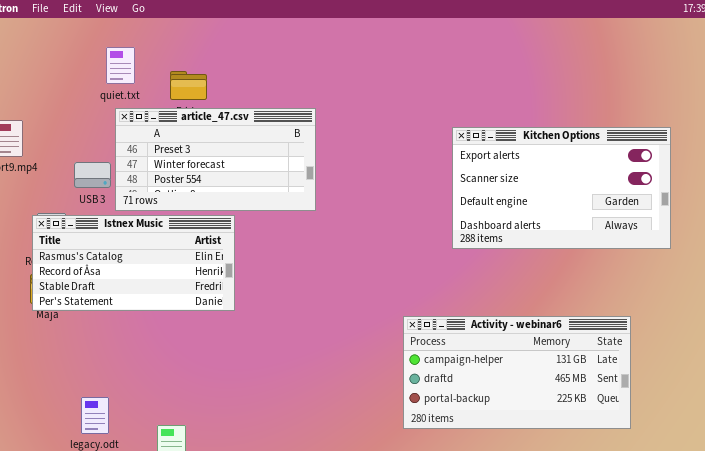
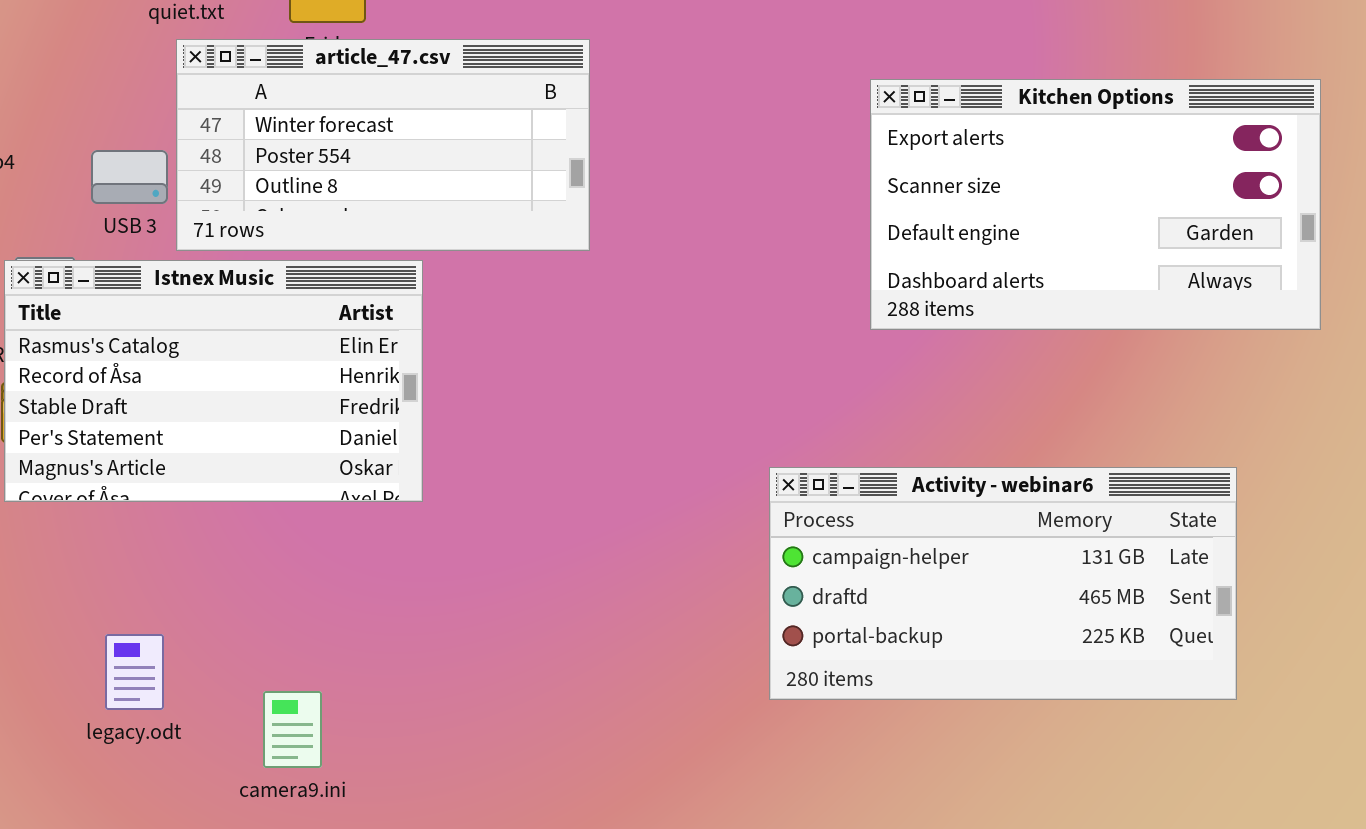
article_47.csv: [115,108,316,211] -> [176,39,590,251], scrolled down 1 row
Istnex Music: [32,215,235,311] -> [4,260,423,502], resized

